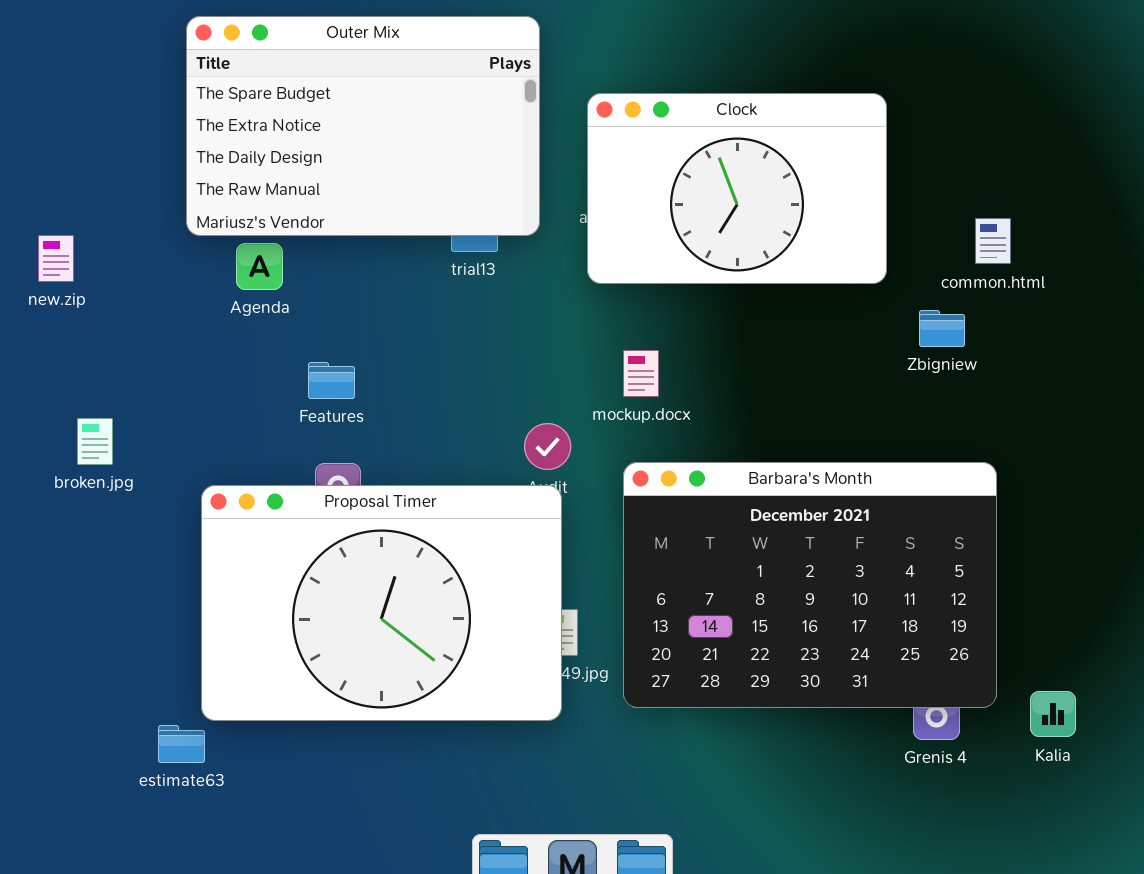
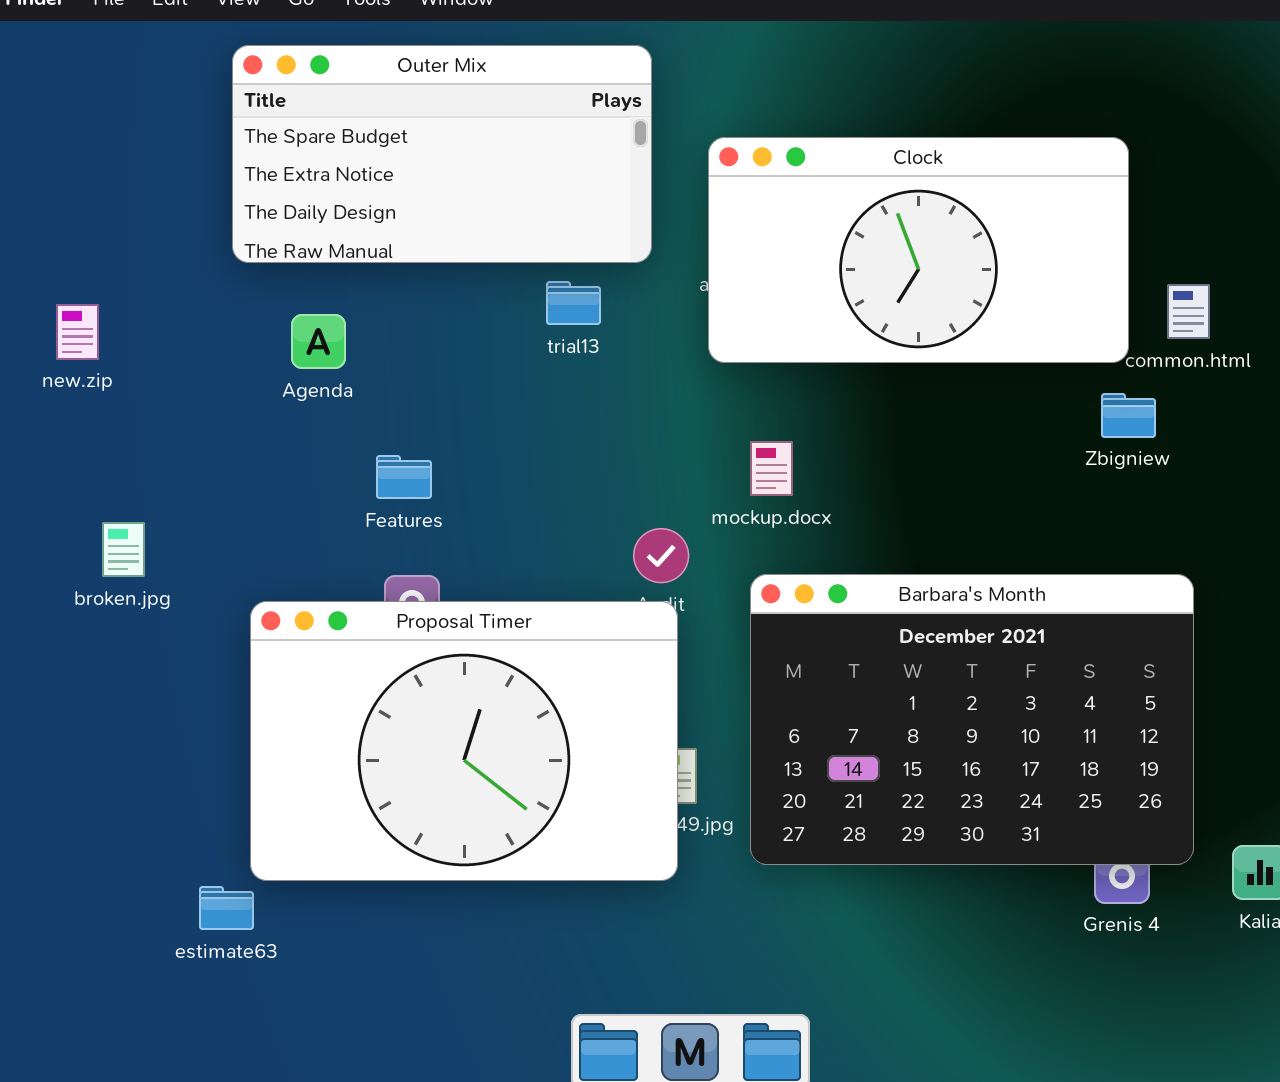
Outer Mix: [186,16,540,236] -> [232,45,652,263], resized
Clock: [587,93,887,284] -> [708,137,1129,363], resized

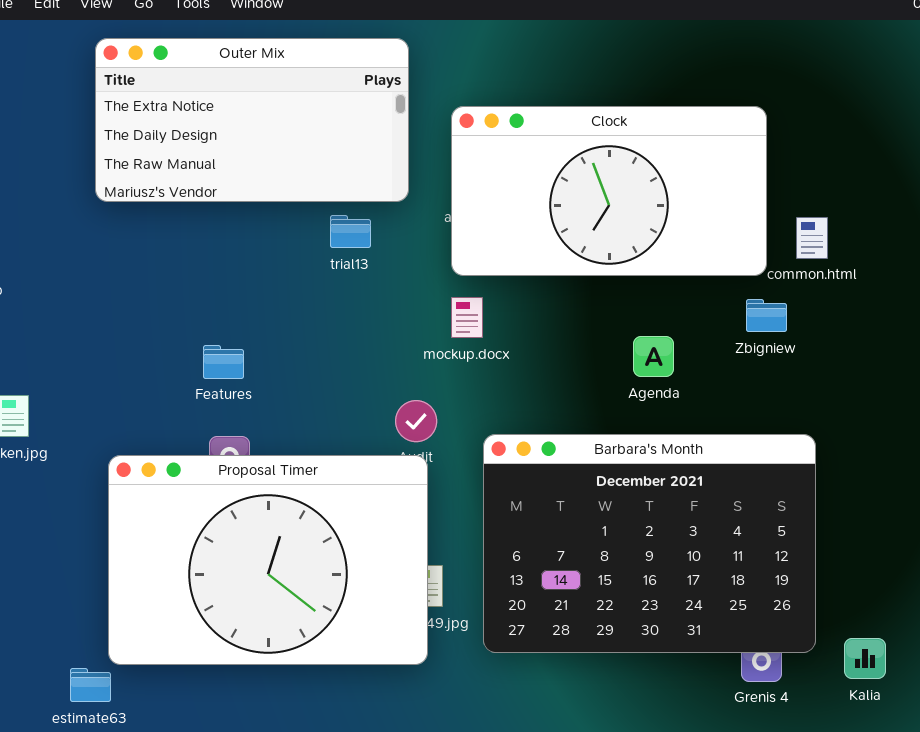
Outer Mix: [232,45,652,263] -> [95,38,409,202], scrolled down 1 row
Agenda: [291,314,346,369] -> [633,336,674,377], moved
mockup.docx: [750,441,793,496] -> [451,297,483,338], moved

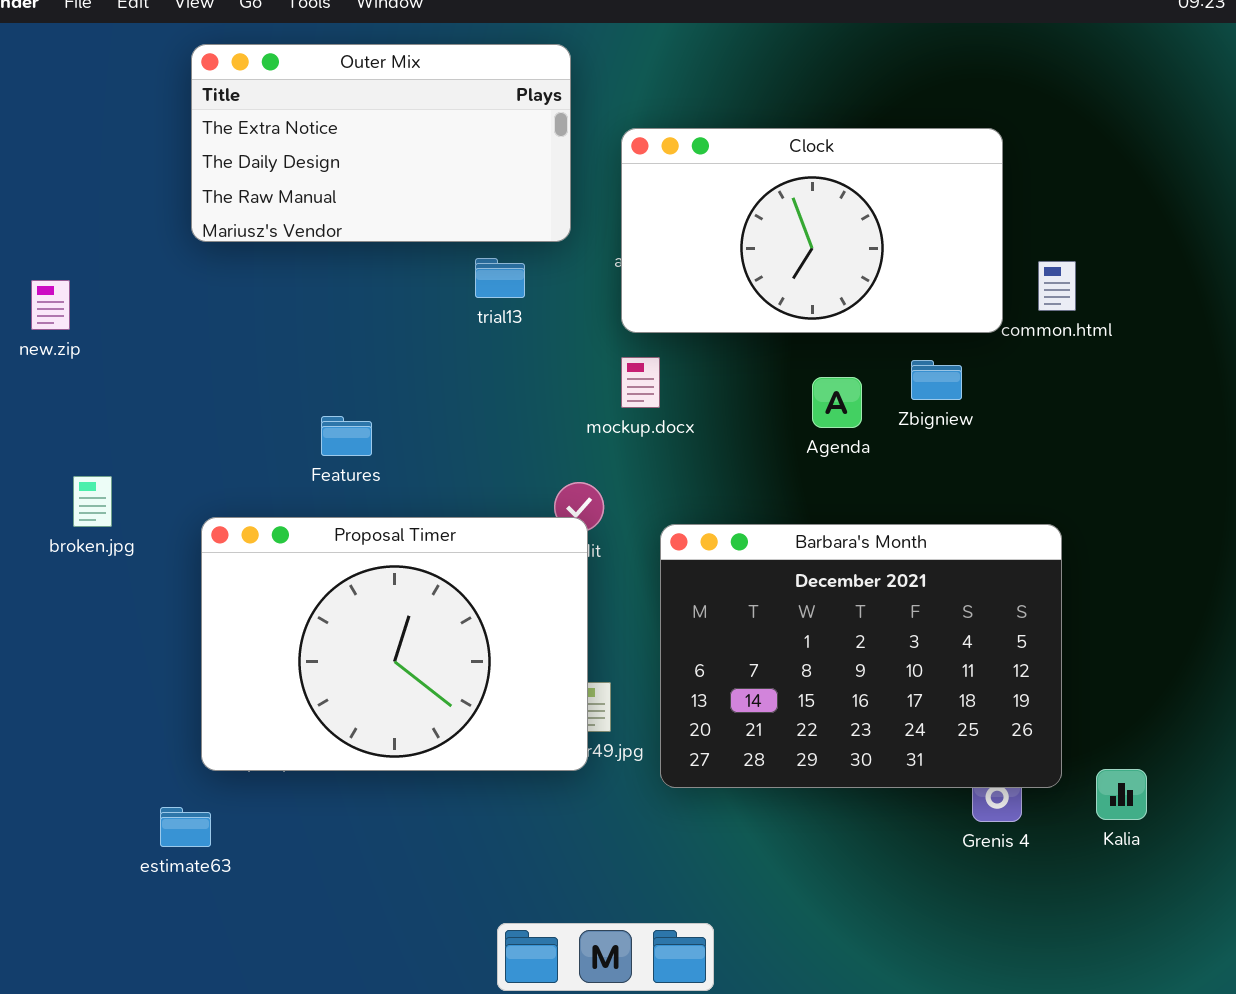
Zbigniew: [746,299,787,332] -> [911,360,962,400], moved
Agenda: [633,336,674,377] -> [812,377,862,428], moved
Proposal Timer: [108,455,428,665] -> [201,517,588,771], moved

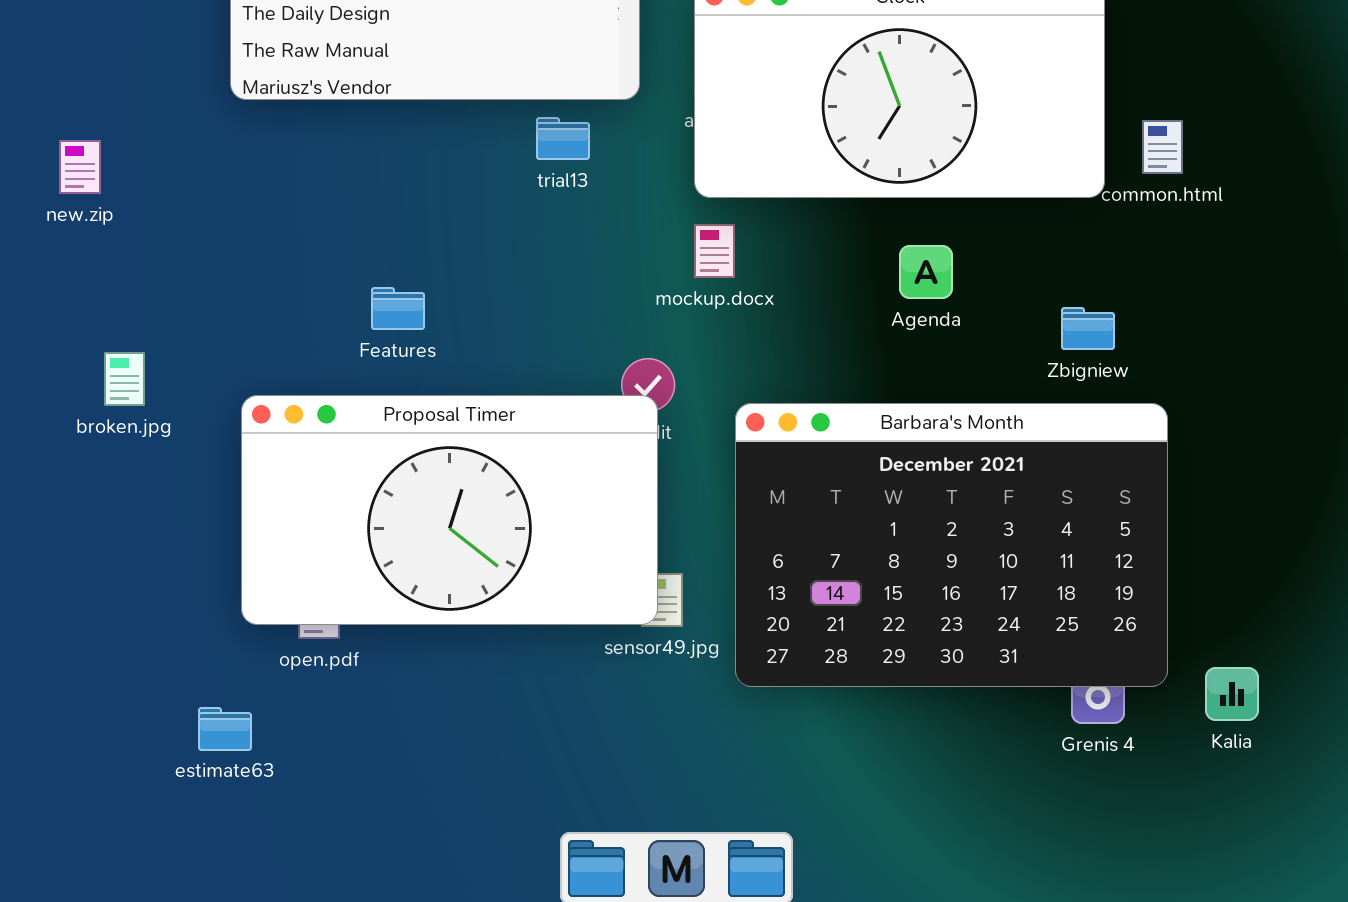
Zbigniew: [911,360,962,400] -> [1061,307,1115,350], moved
Proposal Timer: [201,517,588,771] -> [241,395,658,625], resized

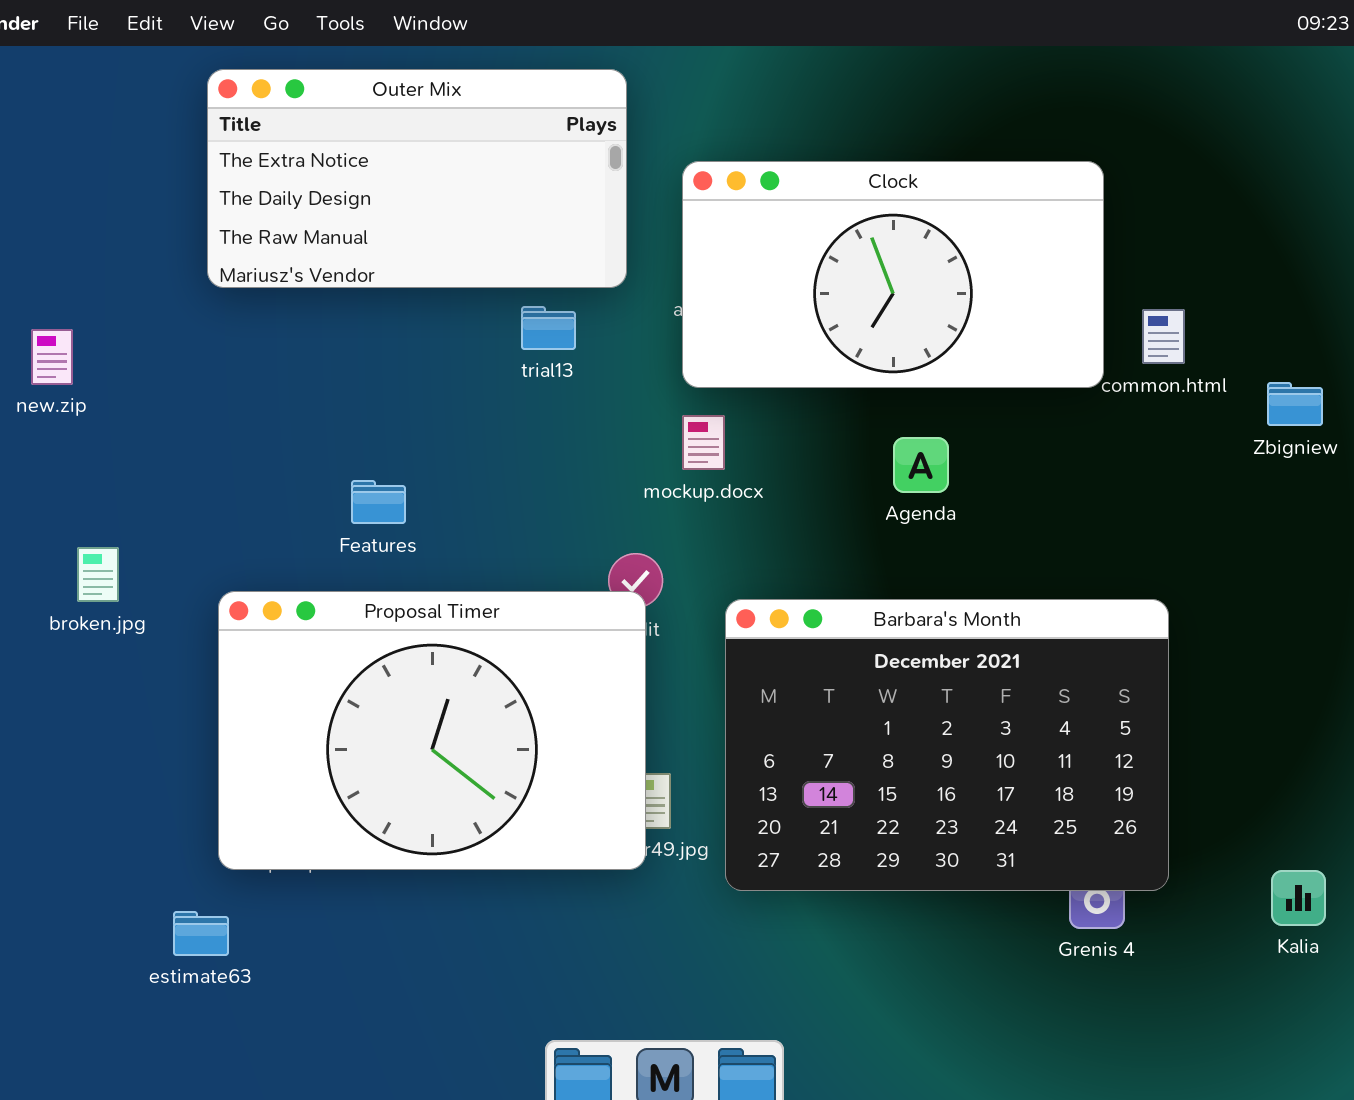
Zbigniew: [1061,307,1115,350] -> [1267,382,1323,426], moved
Proposal Timer: [241,395,658,625] -> [218,591,646,870], resized
Kalia: [1205,667,1259,721] -> [1271,870,1326,926], moved

